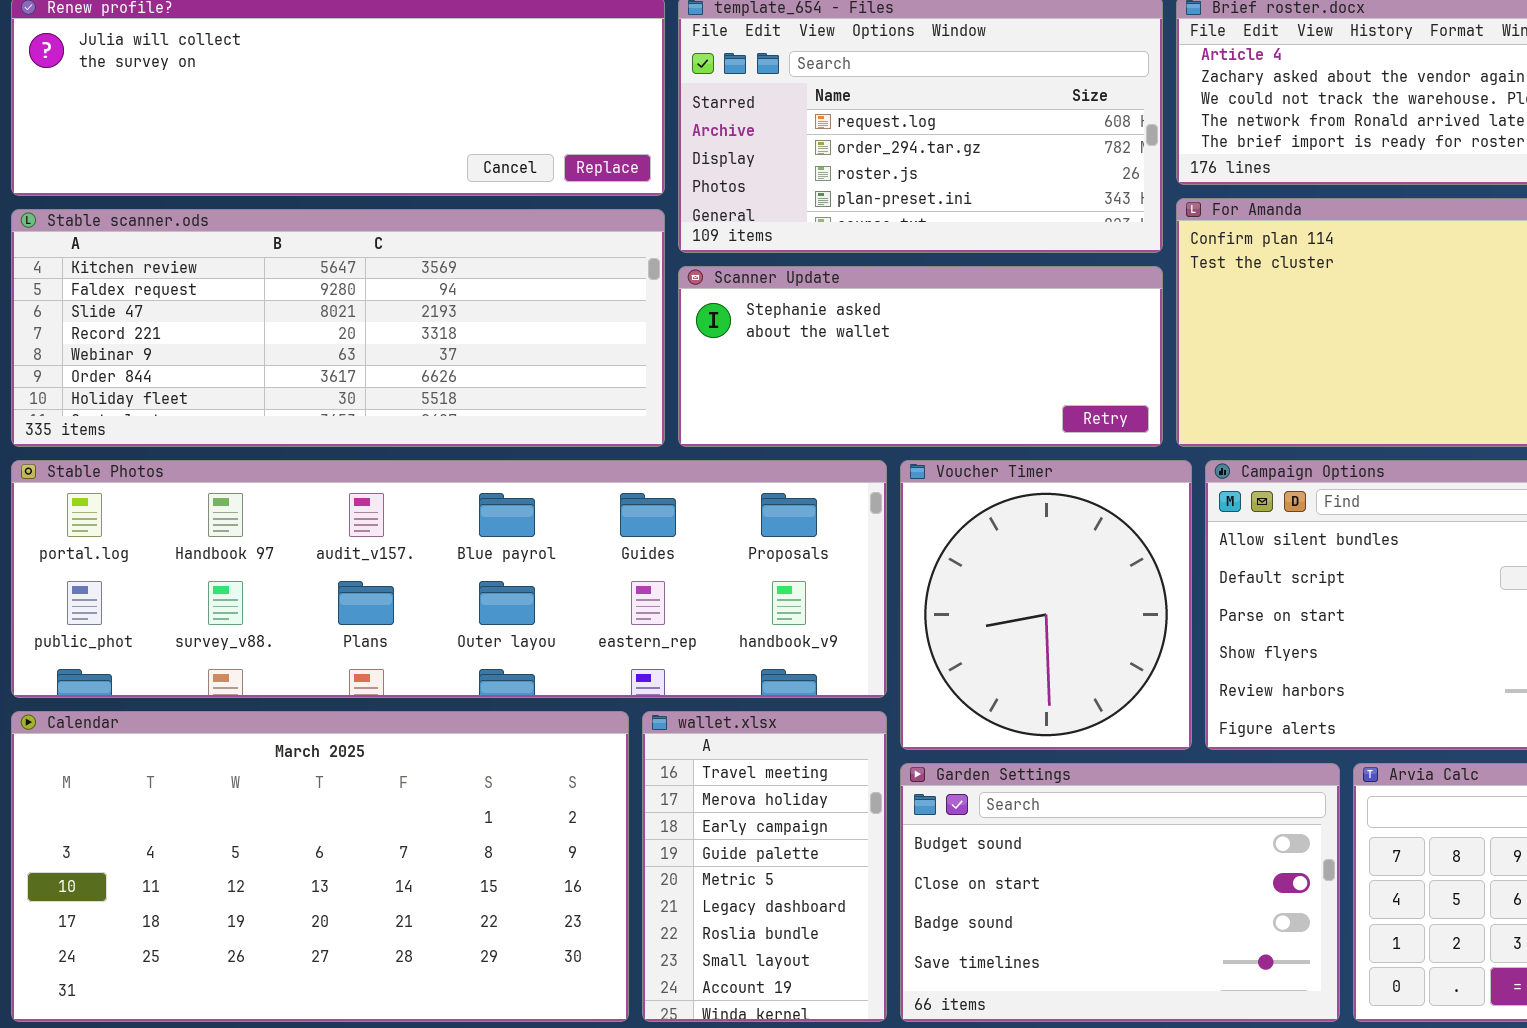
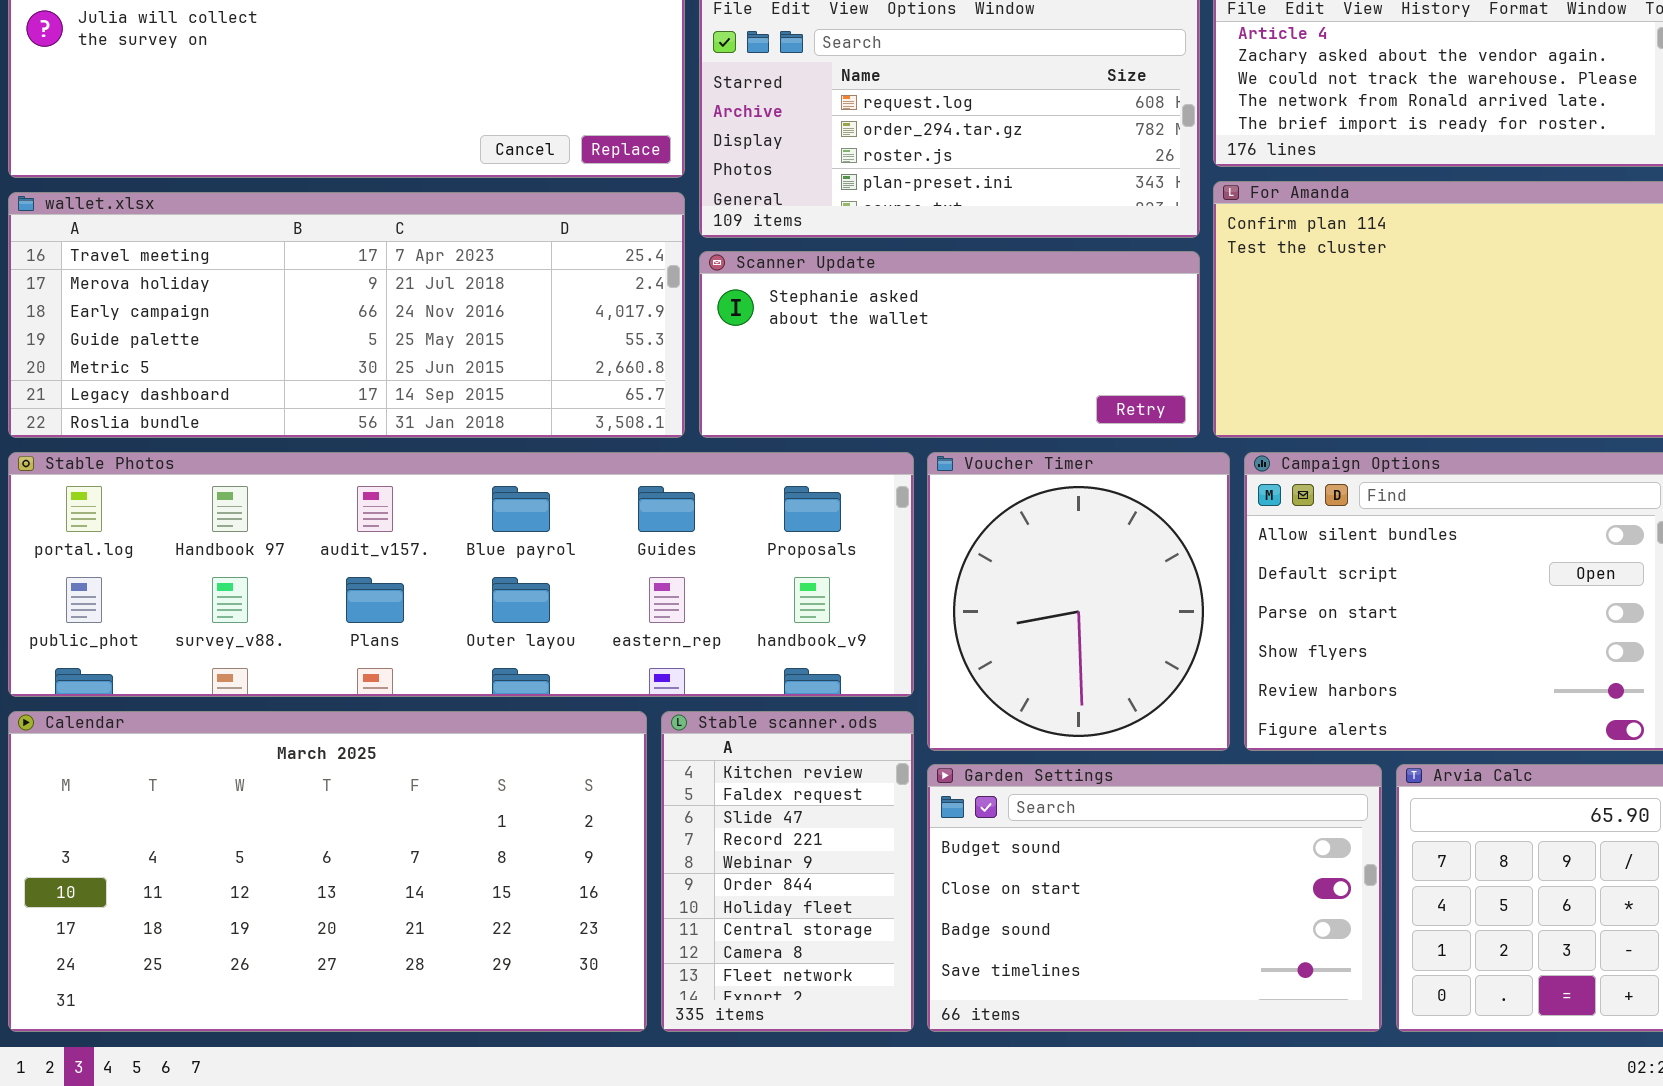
Stable scanner.ods: [11,209,665,447] -> [661,711,914,1032], moved, resized
wallet.xlsx: [642,711,887,1022] -> [8,192,685,438], moved, resized

